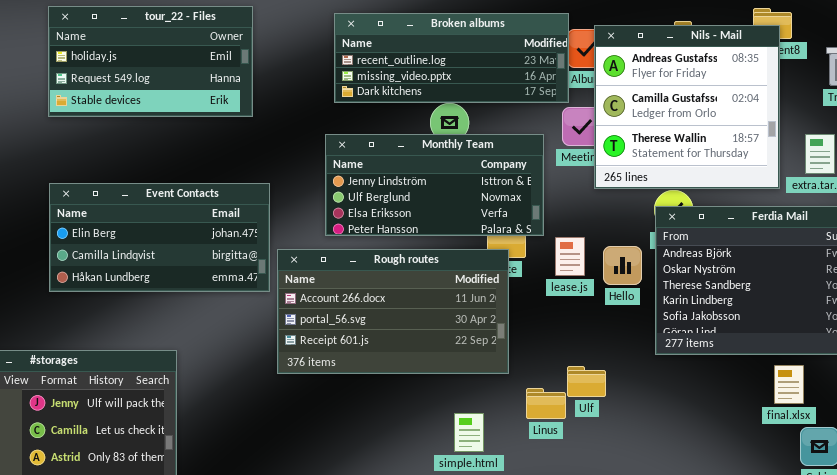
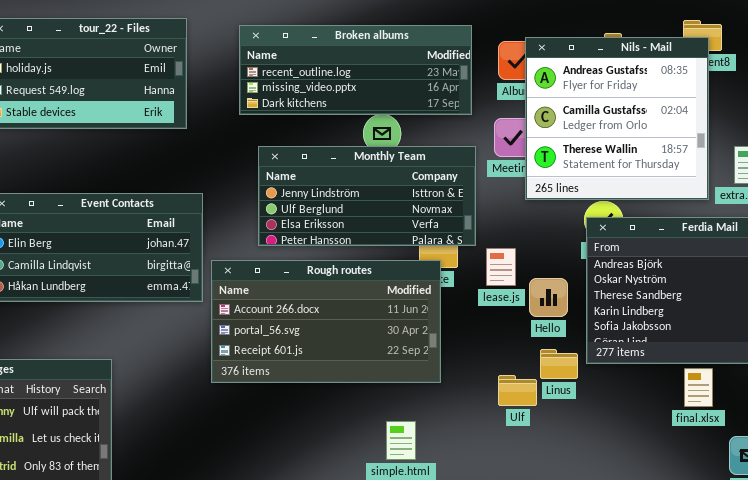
Broken albums: [334,13,569,103] -> [239,25,472,115], moved
Hello: [603,246,642,285] -> [529,278,568,317], moved
final.xlsx: [774,365,804,404] -> [684,368,713,407], moved
Linus: [526,388,566,419] -> [540,349,578,379], moved

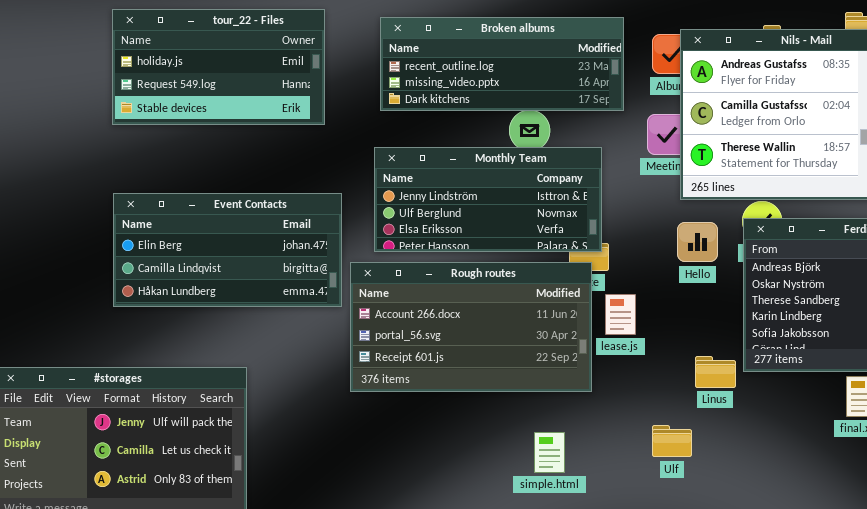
Monthly Team: [258,146,476,246] -> [374,147,602,252], moved
lease.js: [486,248,516,286] -> [605,294,636,335], moved
Hello: [529,278,568,317] -> [677,222,718,262], moved
Ulf: [498,375,537,406] -> [652,425,692,457], moved

